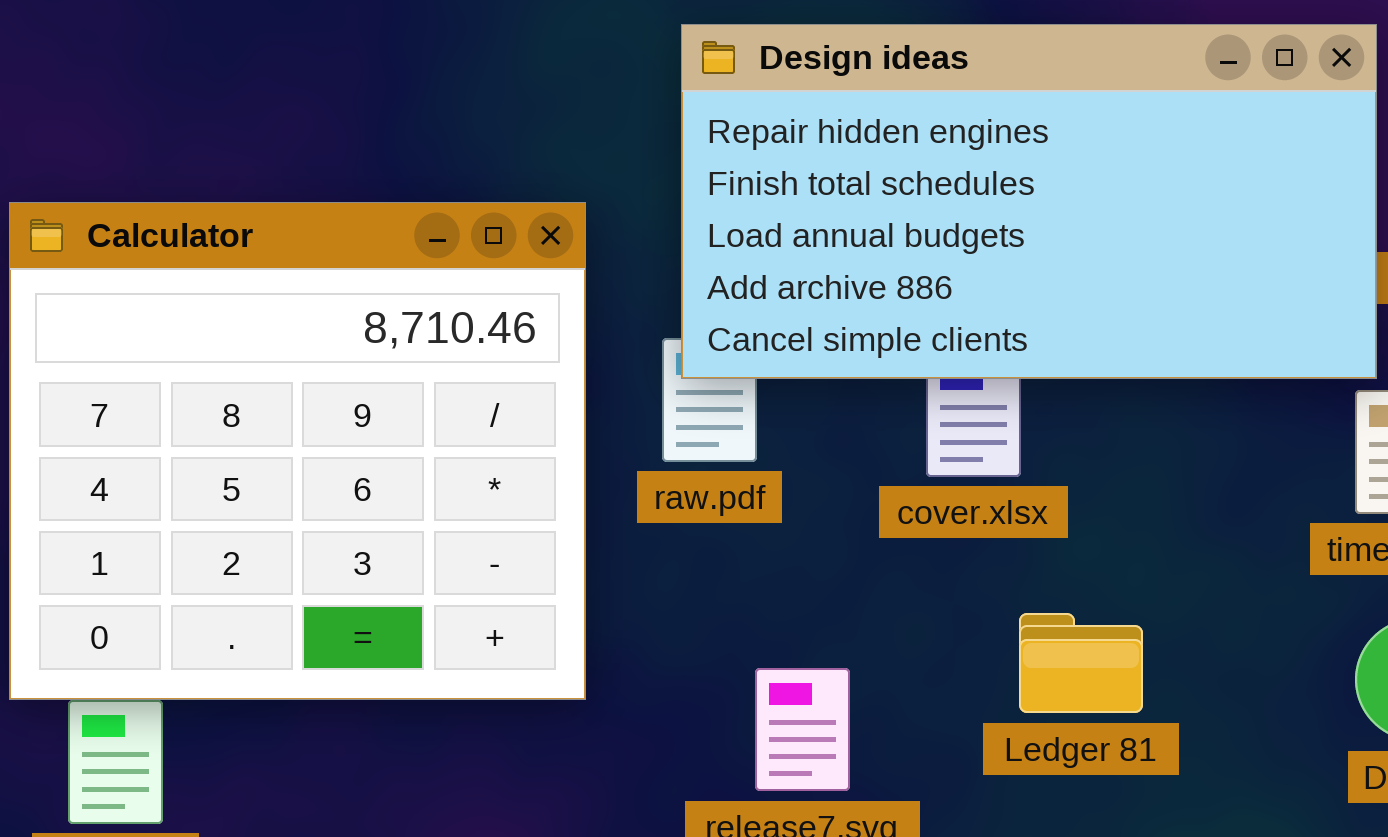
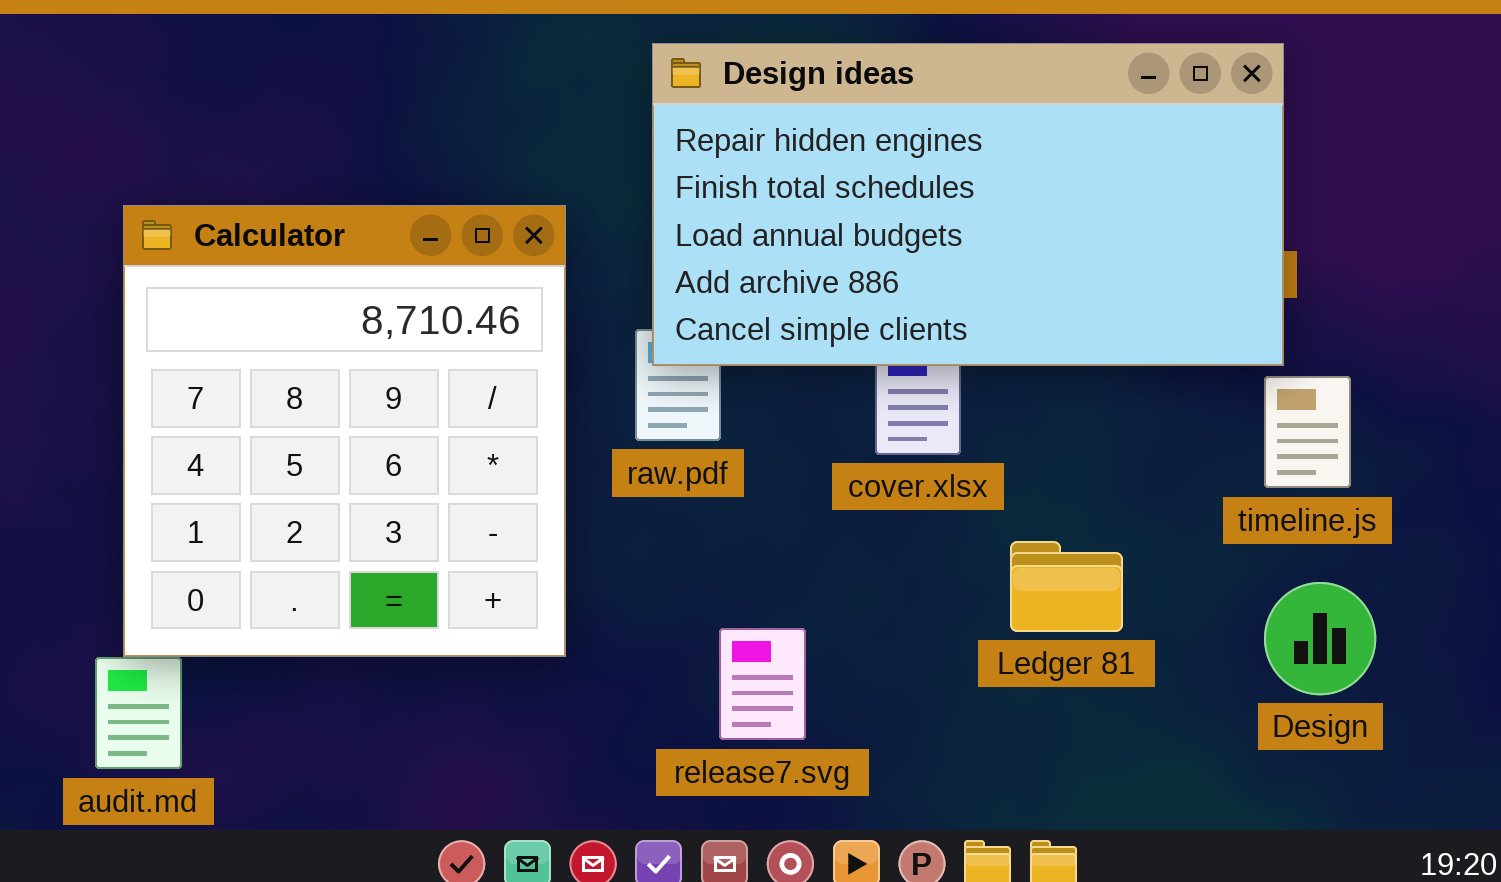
Calculator: [9,202,586,700] -> [123,205,566,657], resized
Ledger 81: [1019,613,1143,713] -> [1010,541,1123,632], moved

